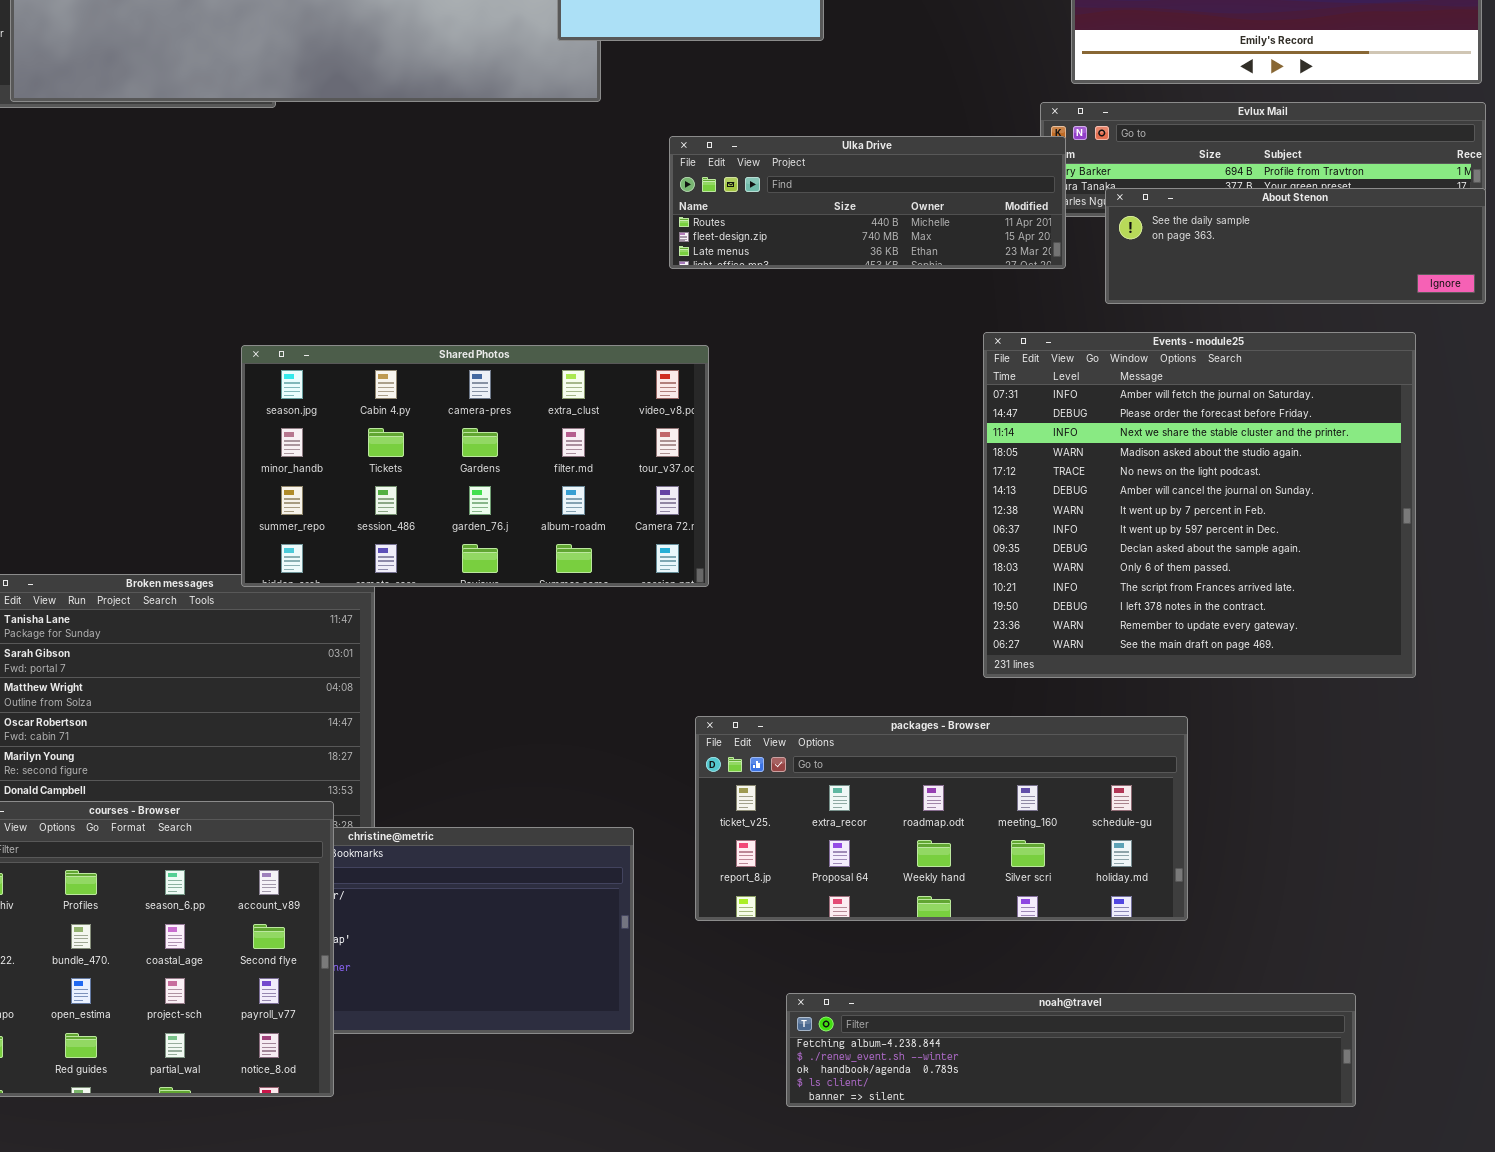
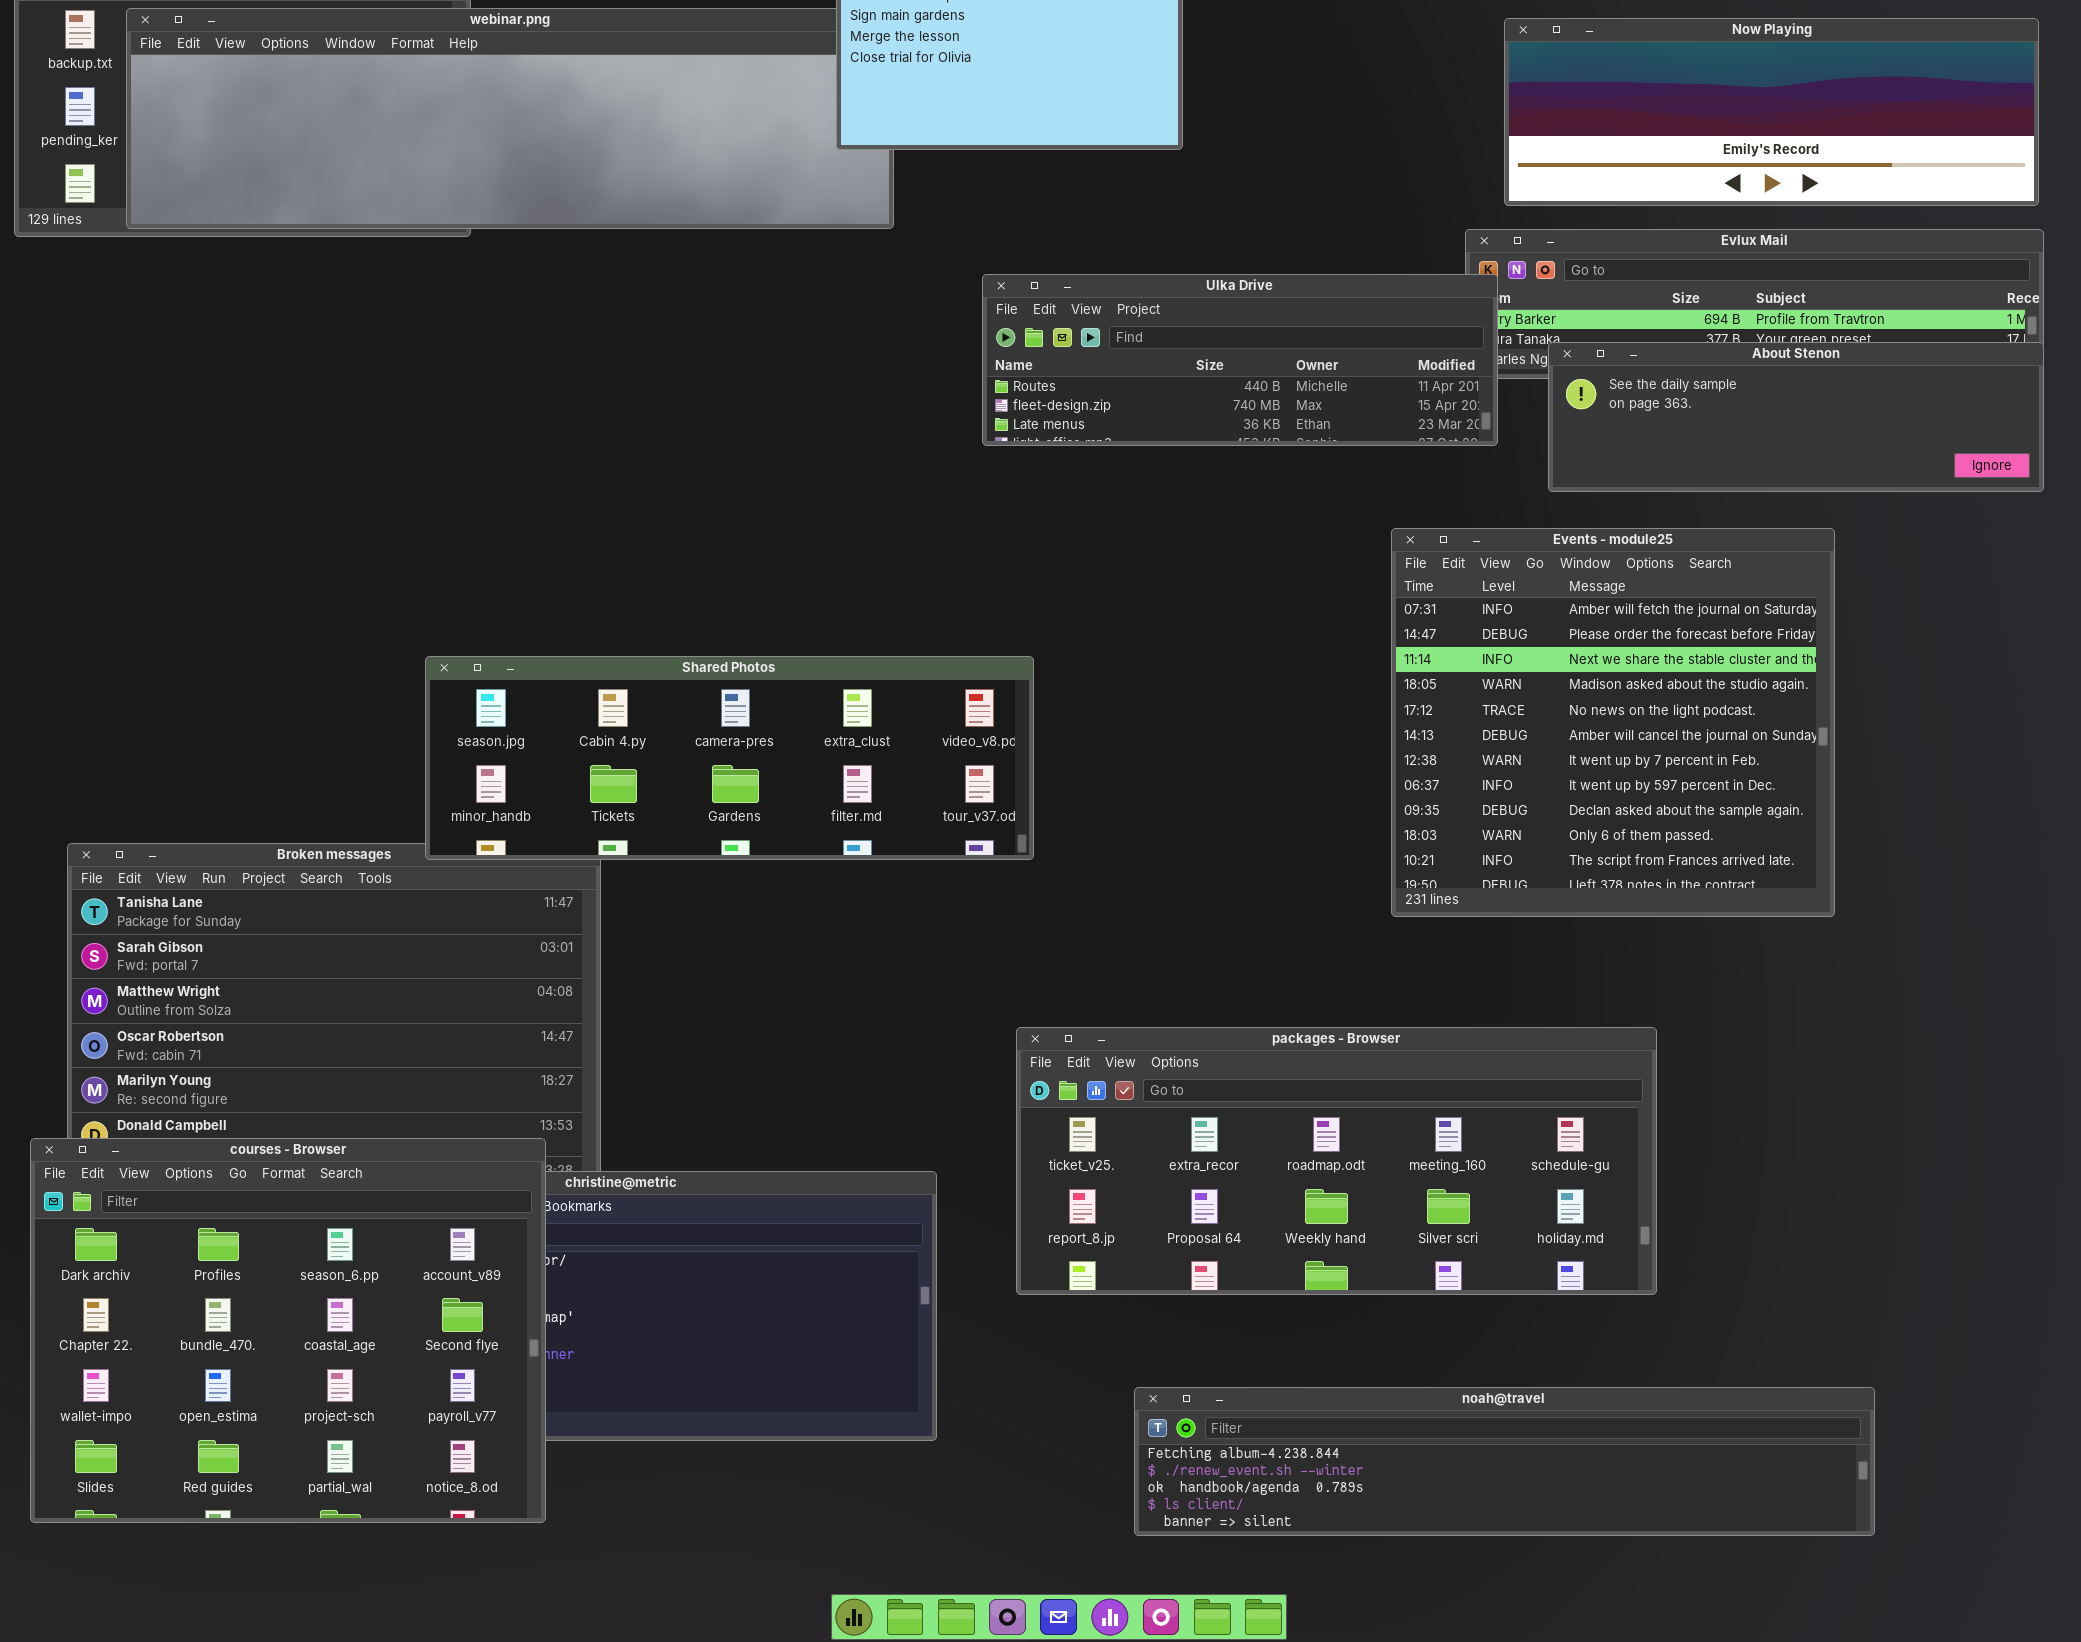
Events - module25: [983,332,1416,678] -> [1391,528,1835,917], resized
Shared Photos: [241,345,709,587] -> [425,656,1034,860], resized

